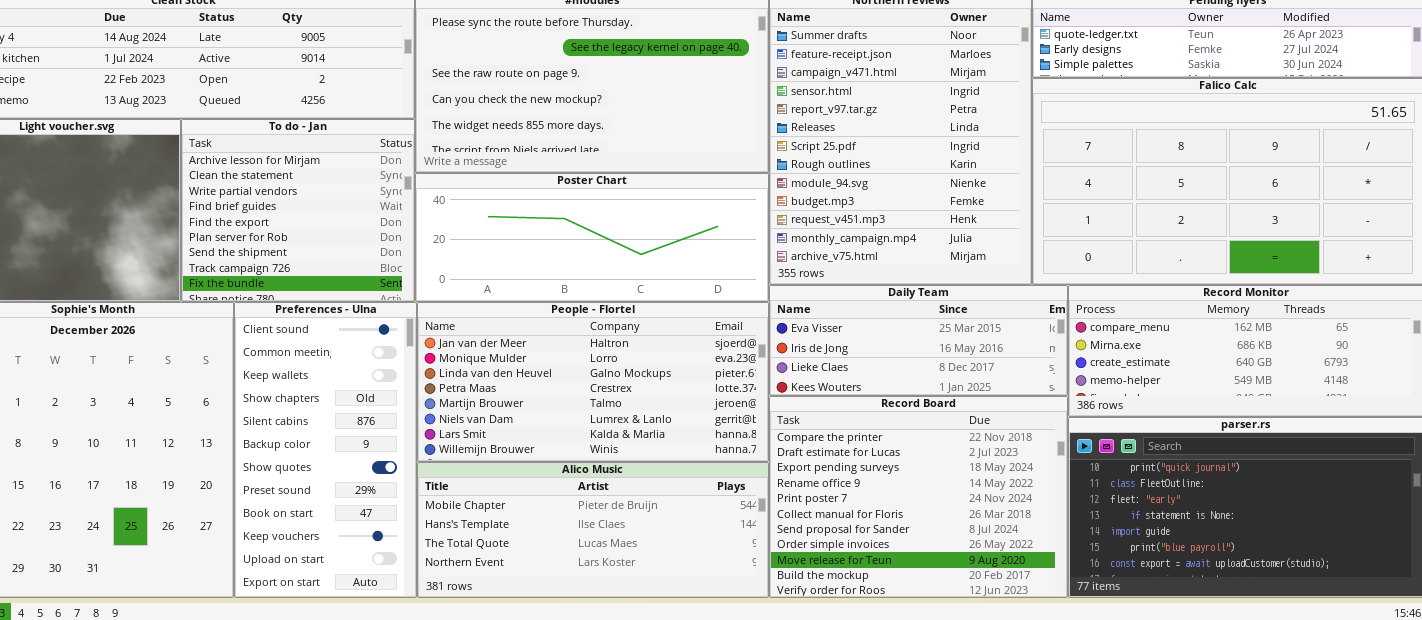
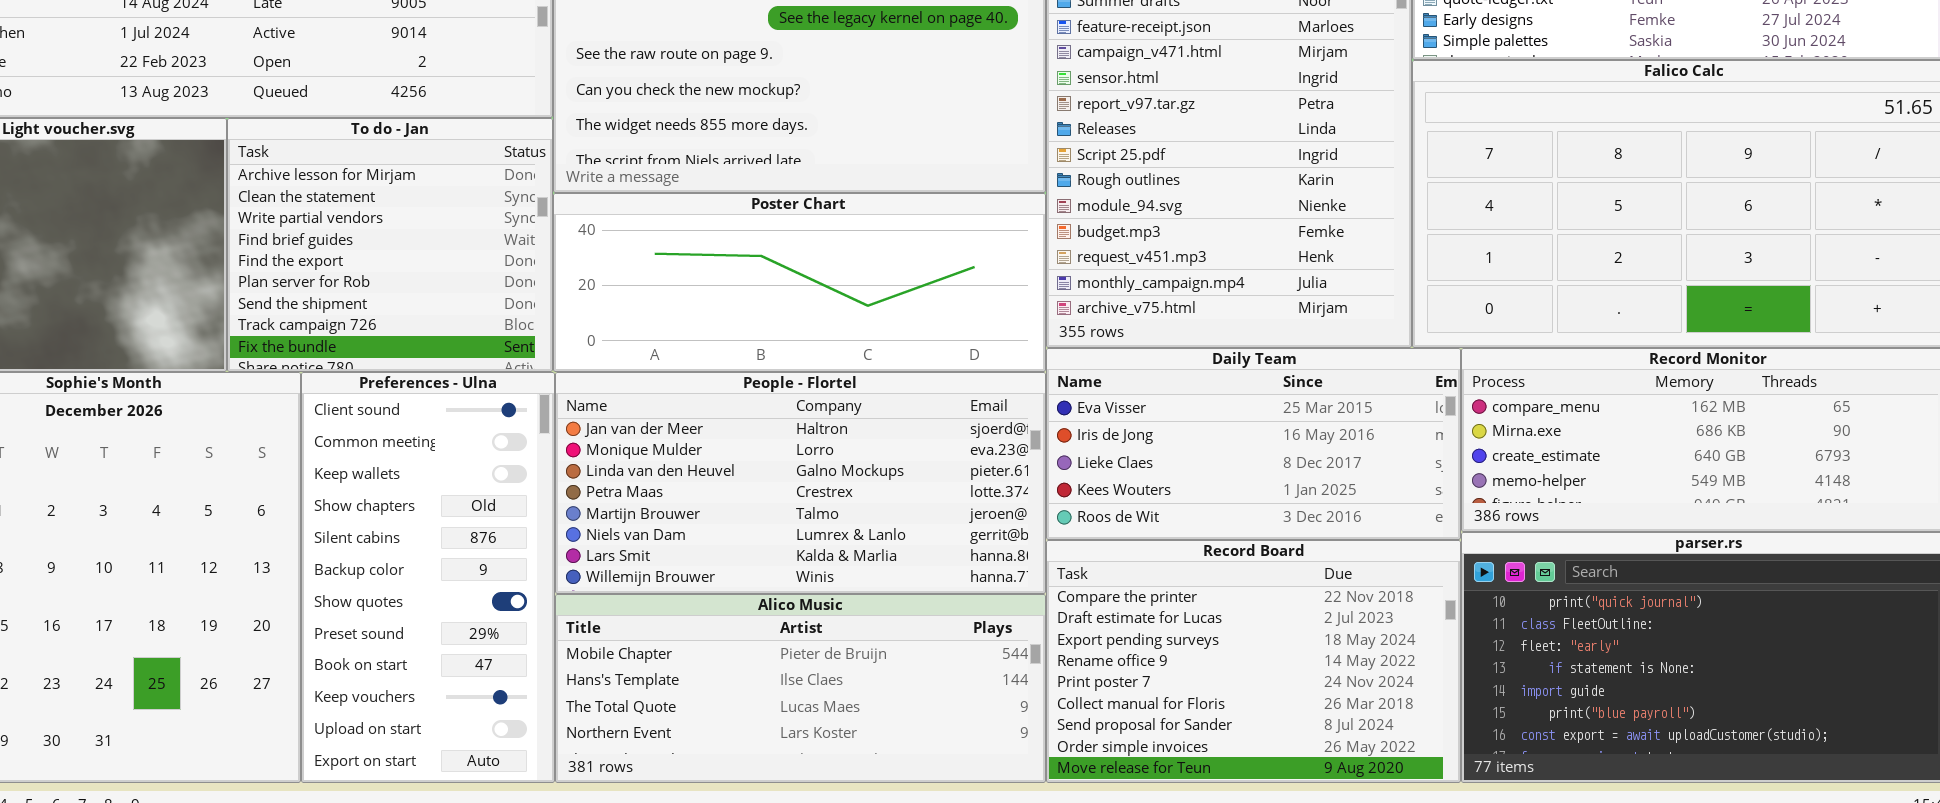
Daily Team: [769,285,1068,396] -> [1046,348,1461,540], resized
Record Board: [769,396,1068,598] -> [1046,540,1461,783], resized

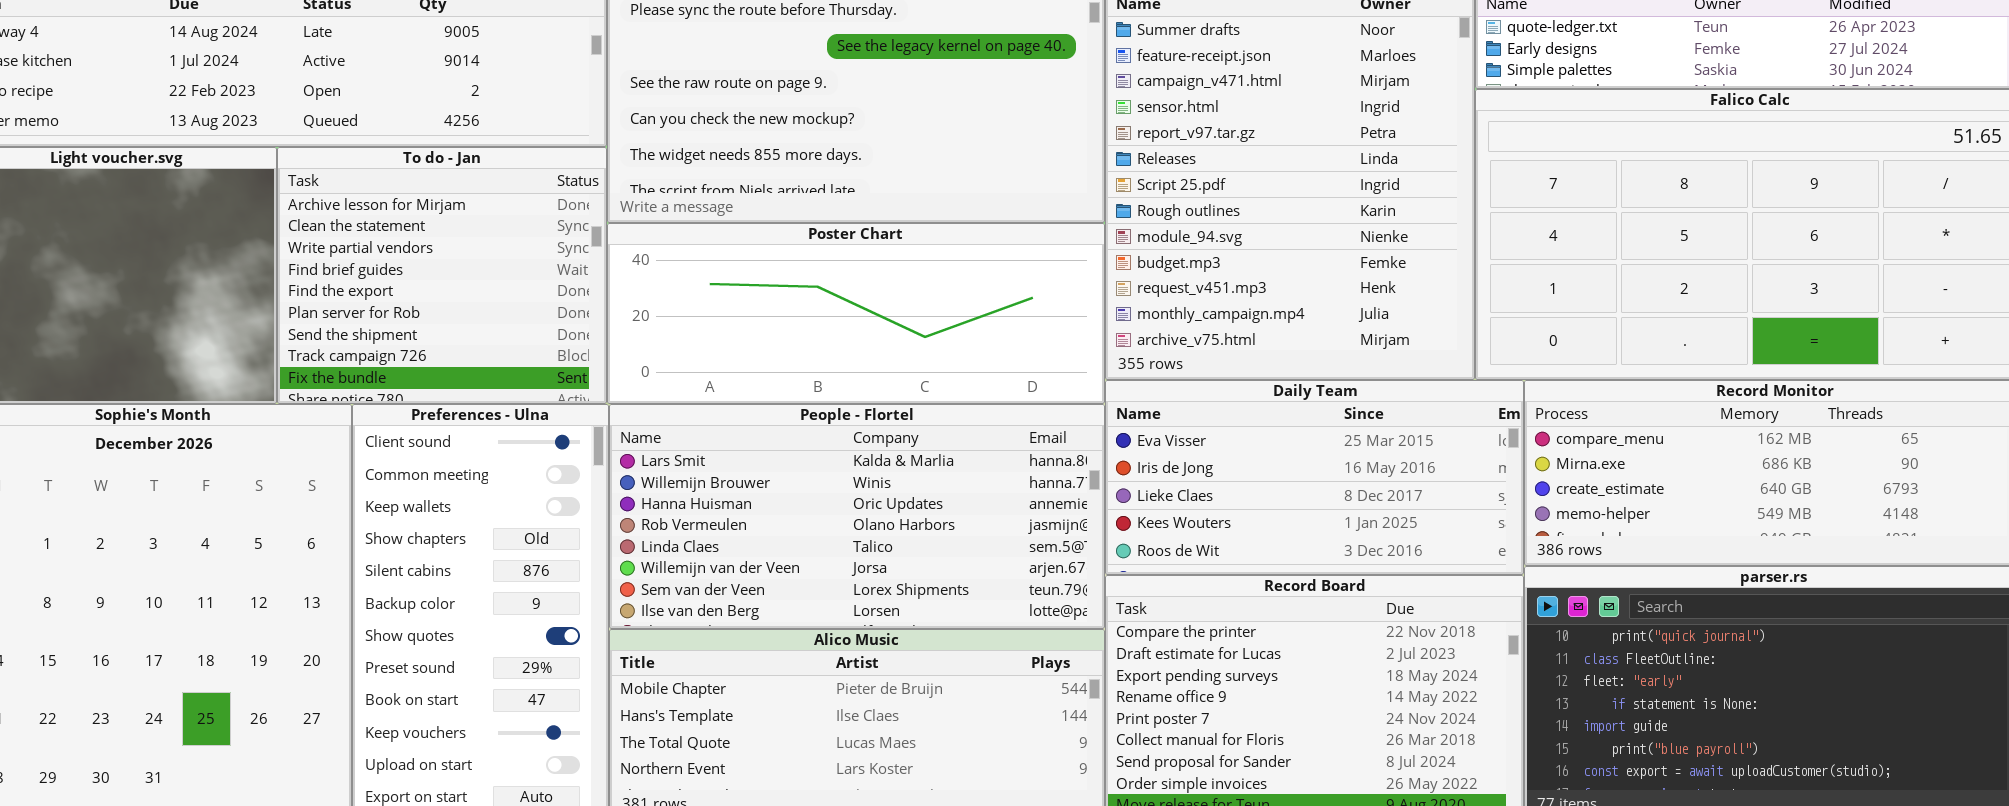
People - Flortel: [555,372,1046,594] -> [609,404,1105,629], scrolled down 6 rows

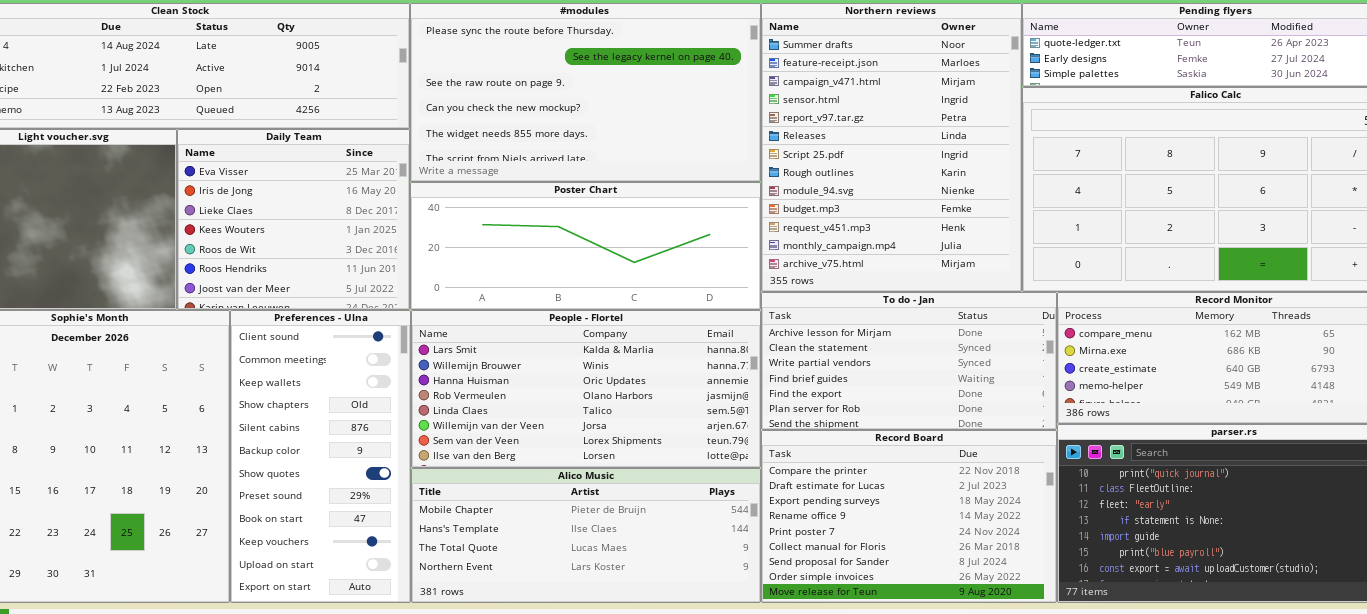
To do - Jan: [277,147,607,404] -> [761,292,1057,430], moved, resized
Daily Team: [1105,380,1524,575] -> [177,129,410,310], moved, resized

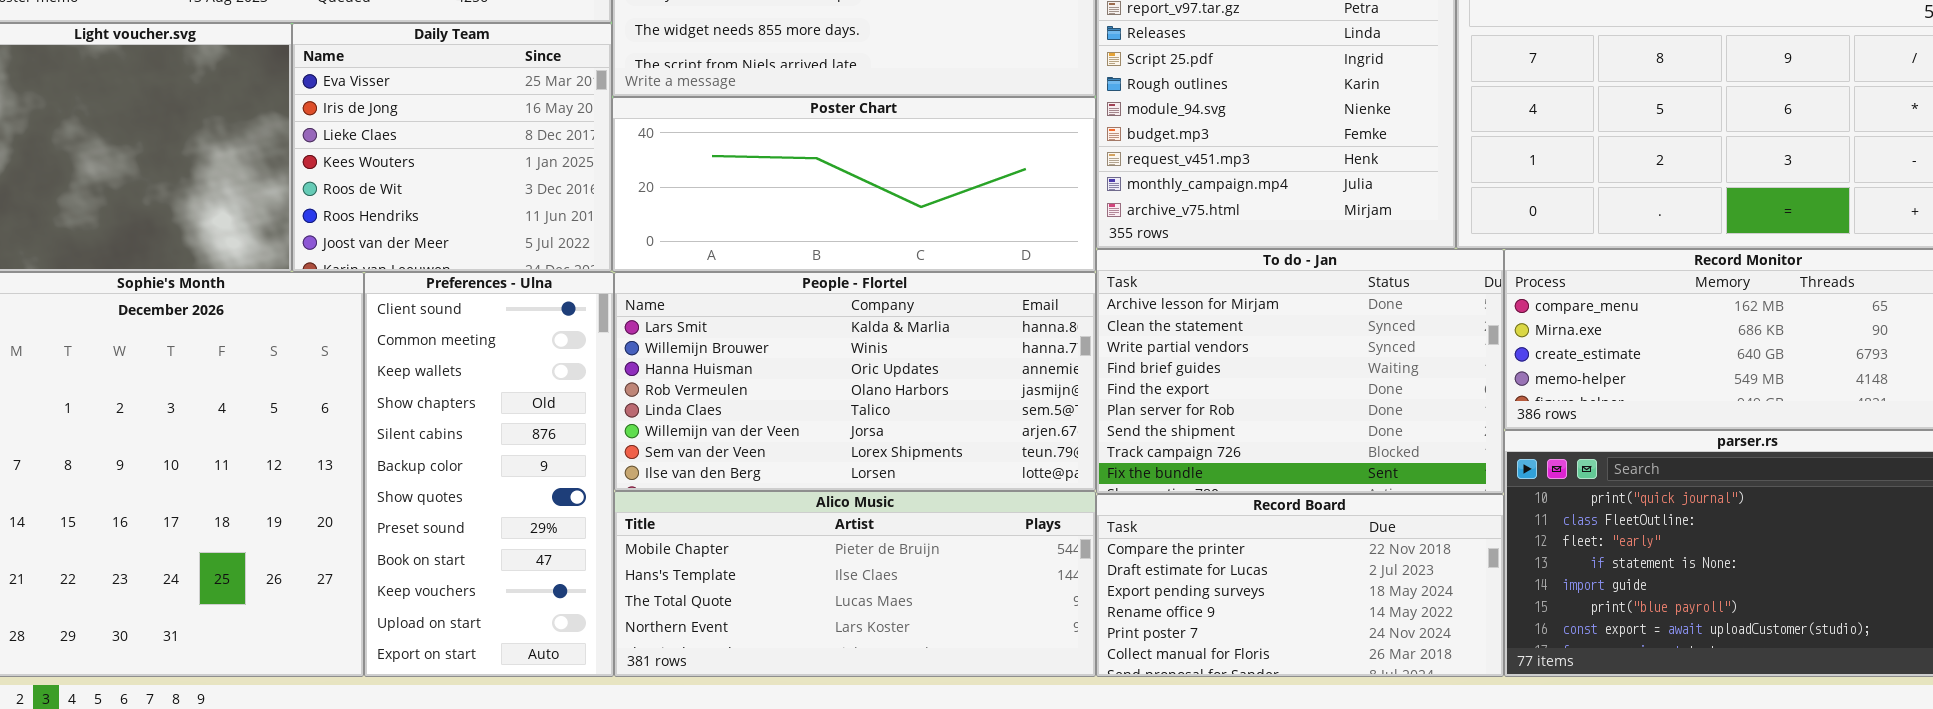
To do - Jan: [761,292,1057,430] -> [1096,249,1504,494], resized
Record Board: [761,430,1057,603] -> [1096,494,1504,677], resized

